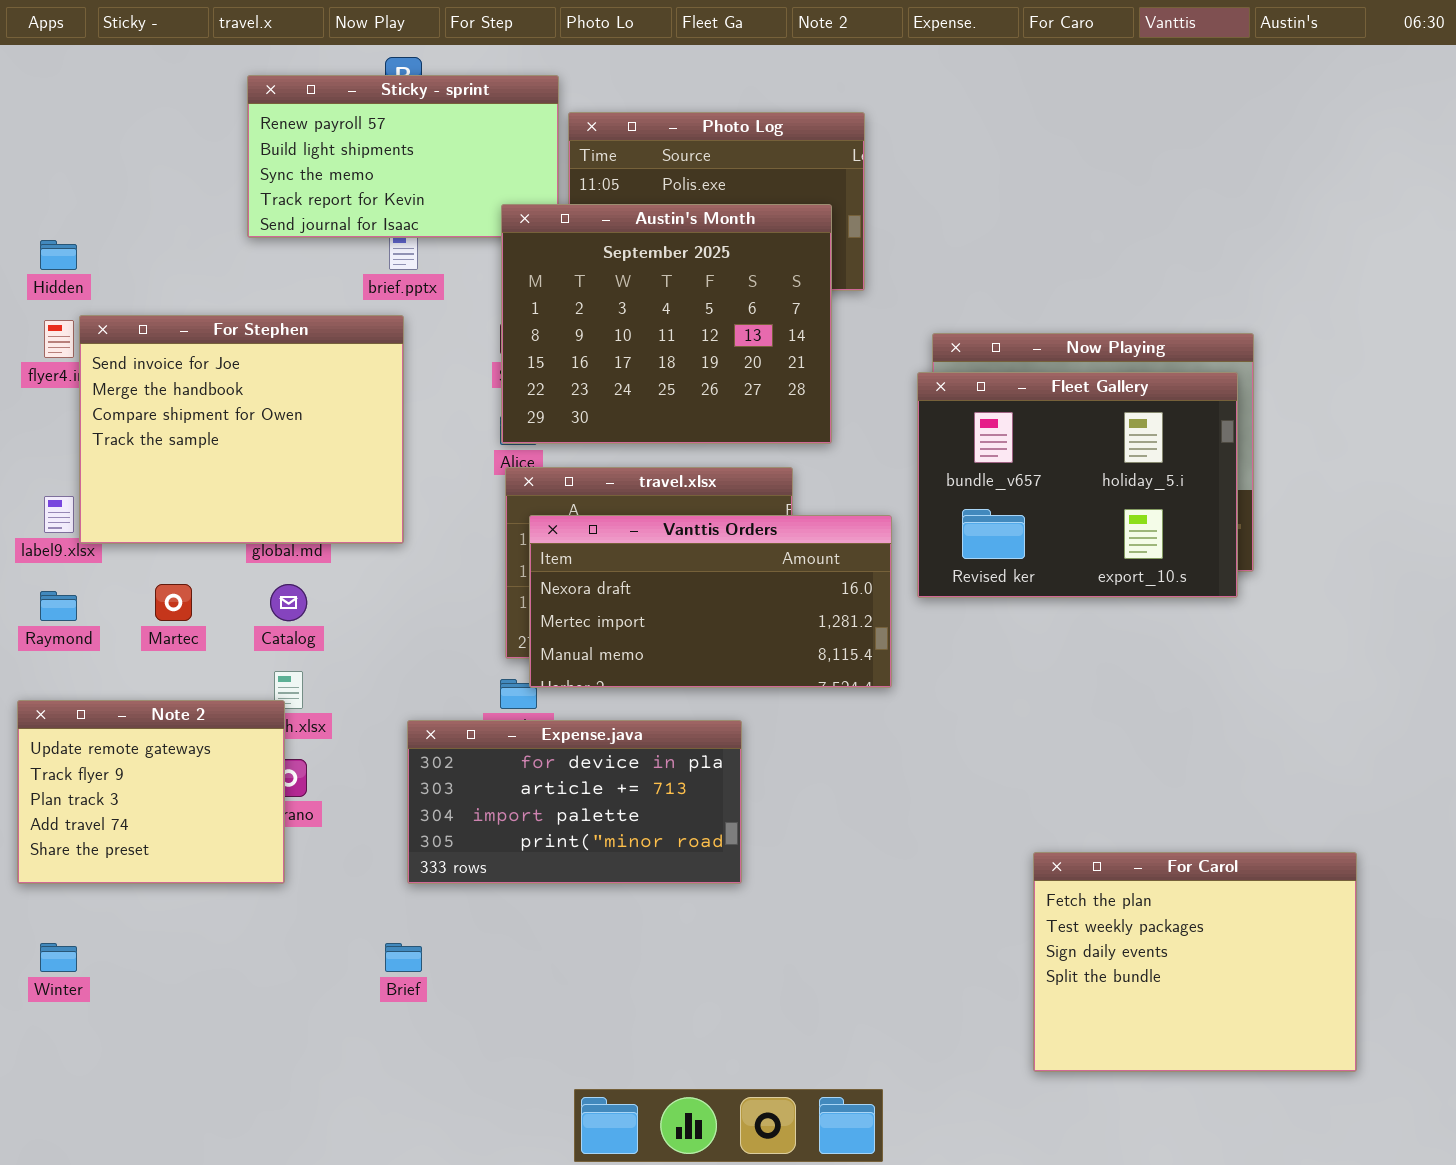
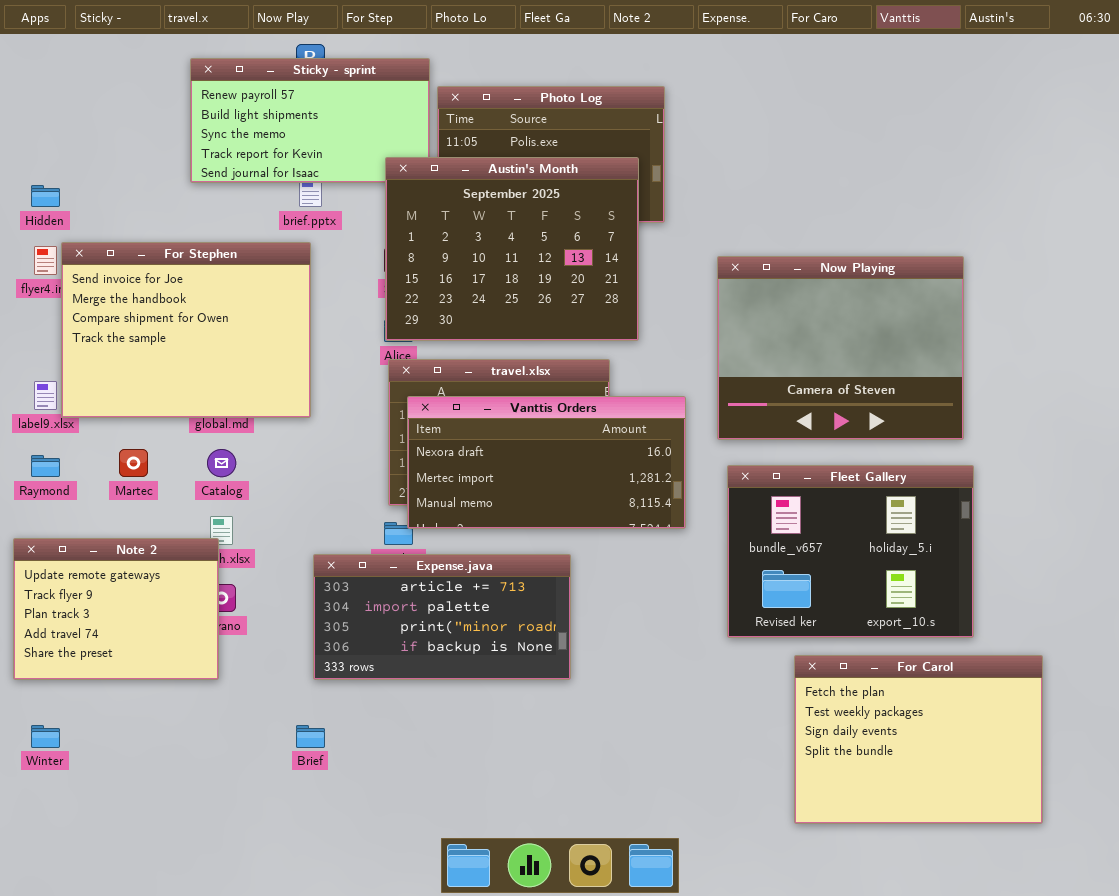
Fleet Gallery: [917,372,1238,598] -> [727,465,974,638], moved
Expense.java: [407,720,742,884] -> [313,554,571,680], scrolled down 1 row

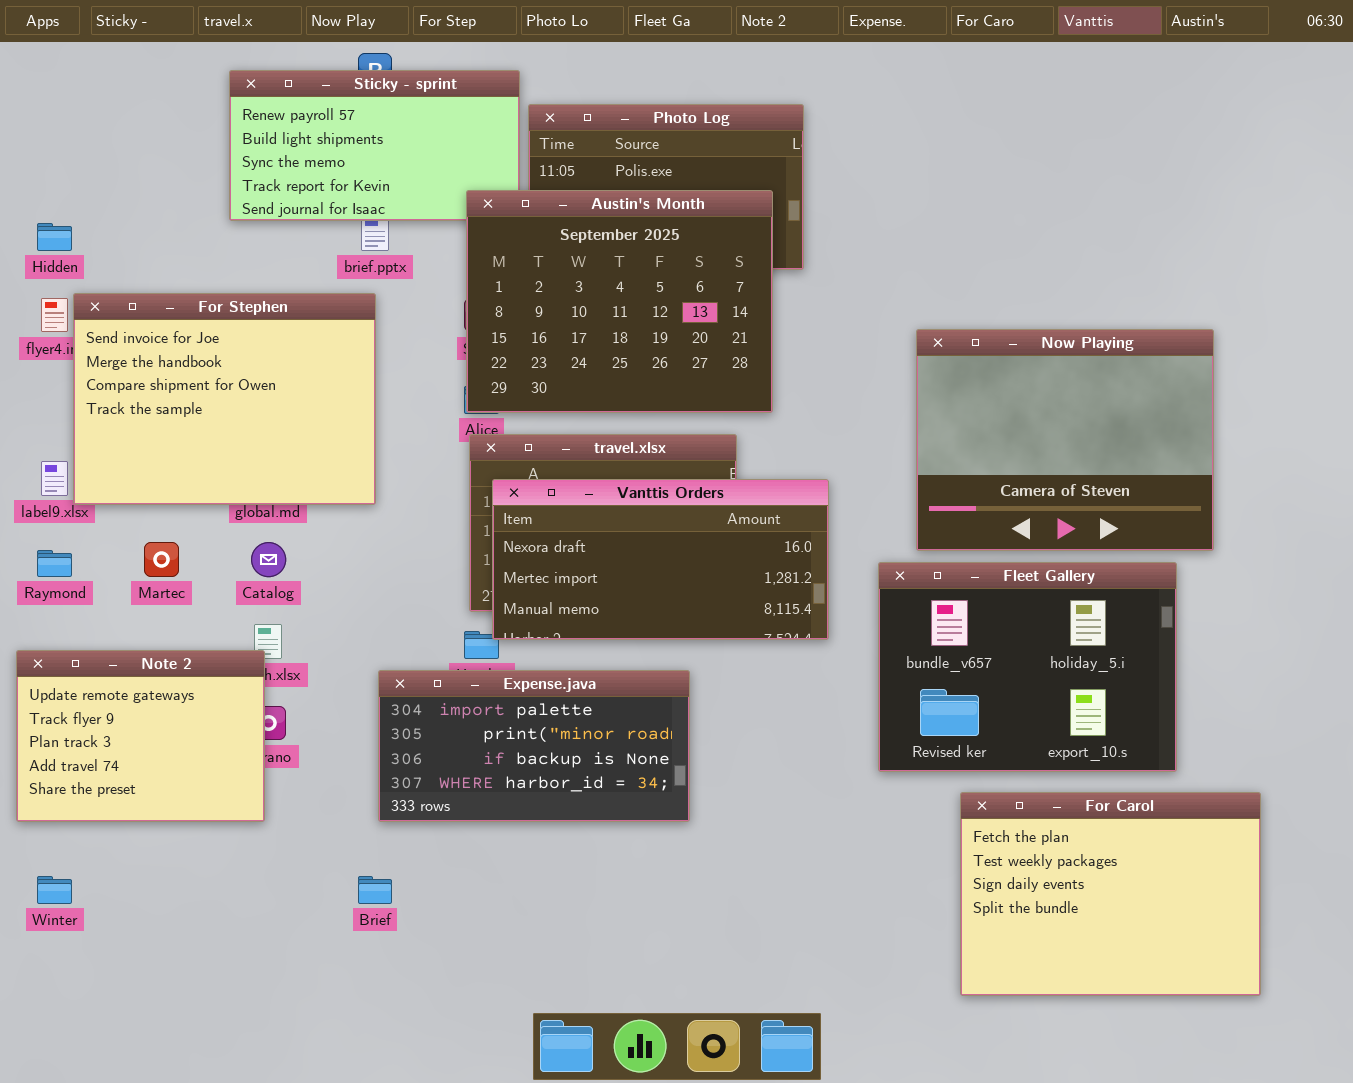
Now Playing: [717,256,964,440] -> [916,329,1214,551], moved
Expense.java: [313,554,571,680] -> [378,670,690,822], scrolled down 1 row

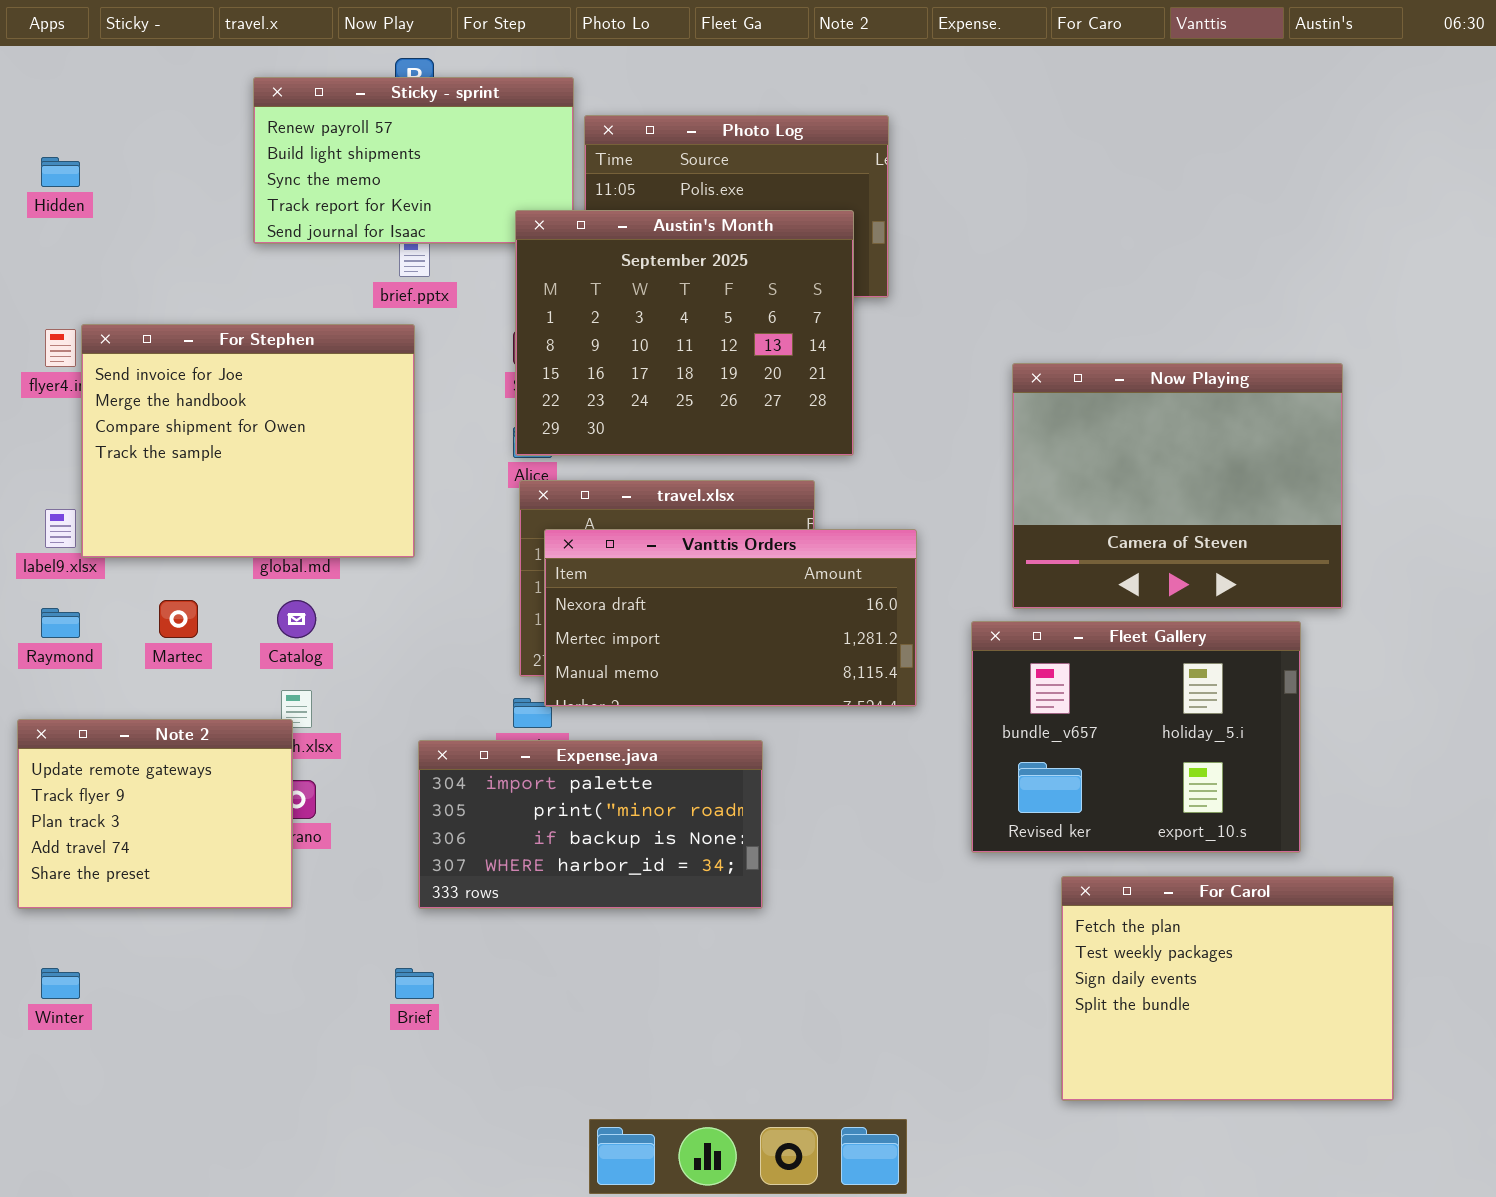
Hidden: [37,223,72,251] -> [41,157,80,187], moved

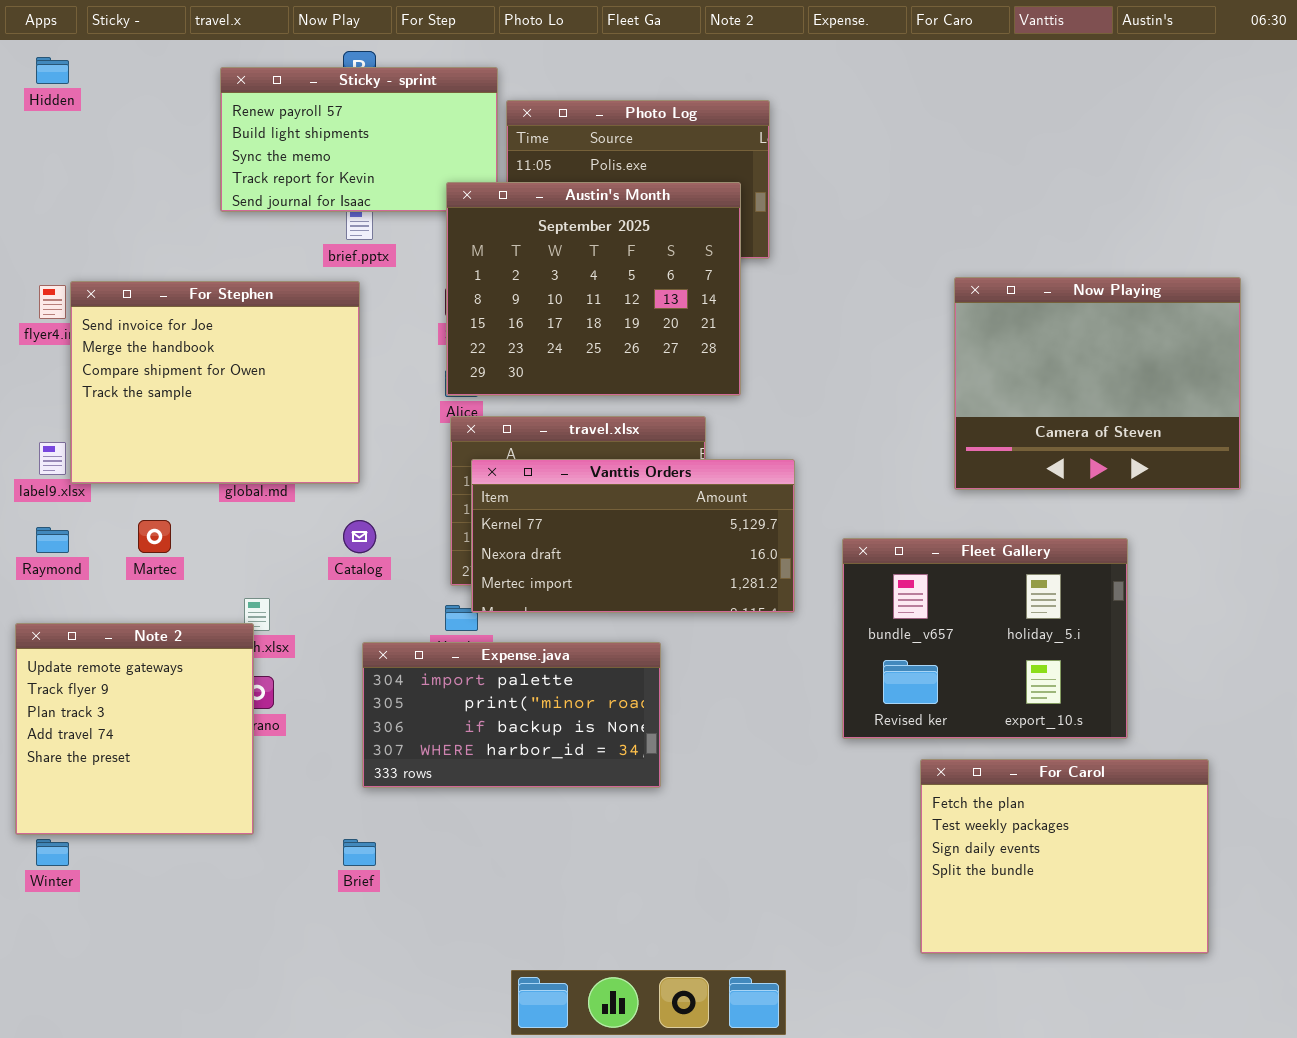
Hidden: [41,157,80,187] -> [36,57,69,84], moved
Now Playing: [1012,363,1343,609] -> [954,277,1241,490], moved
Vanttis Orders: [544,529,917,707] -> [471,459,795,613], scrolled up 1 row
Catalog: [277,600,316,638] -> [343,520,376,553], moved
Note 2: [17,719,293,909] -> [15,623,254,835], resized

